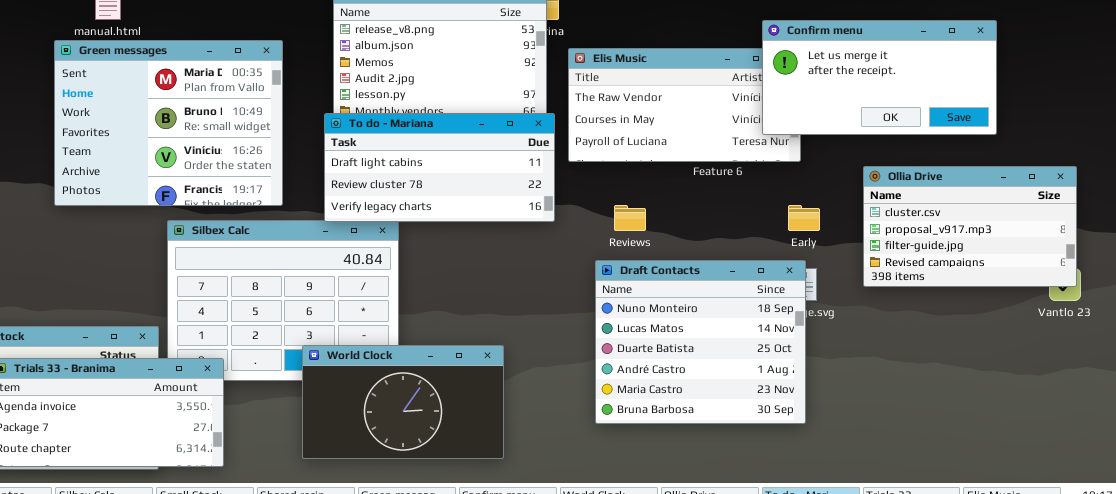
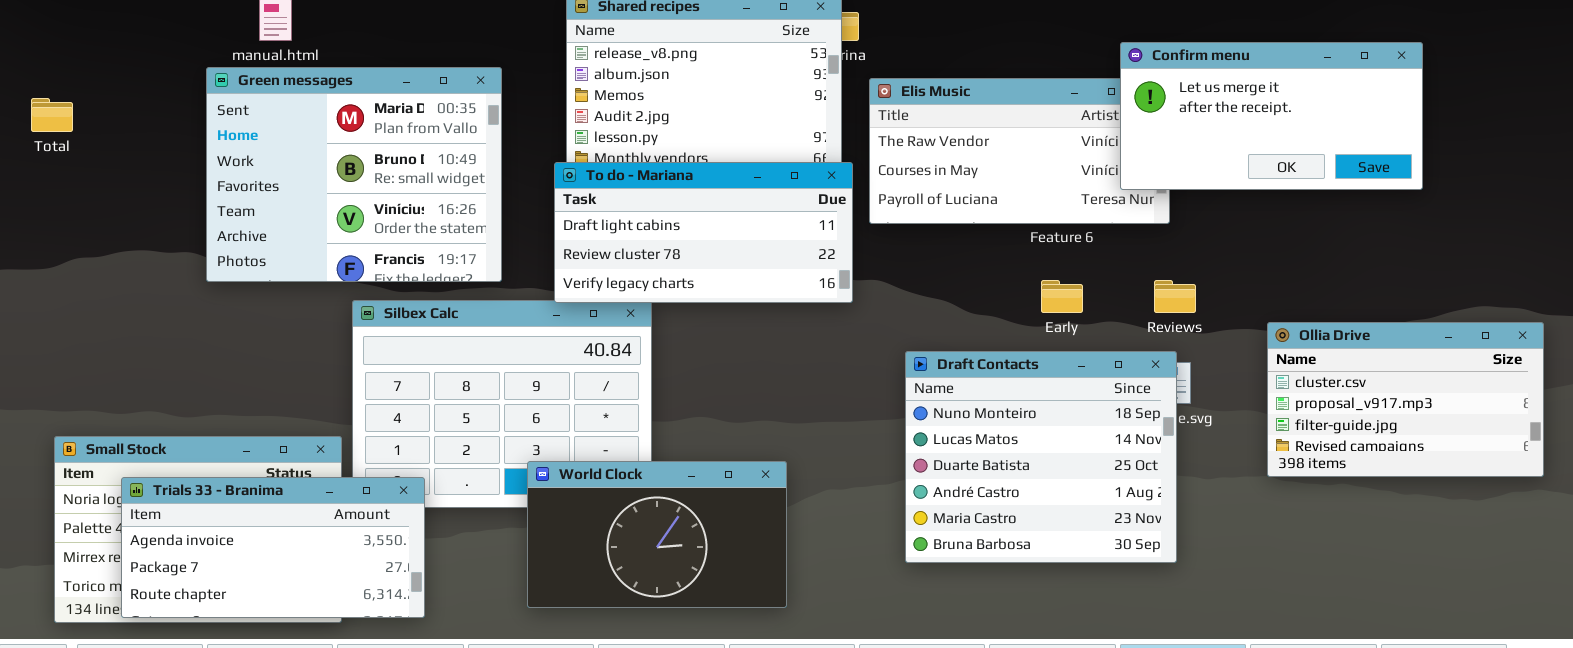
Ollia Drive: [863,166,1077,287] -> [1267,322,1544,477], moved
Reviews: [614,205,646,231] -> [1154,280,1196,313], moved
Early: [788,205,820,231] -> [1041,280,1083,313], moved

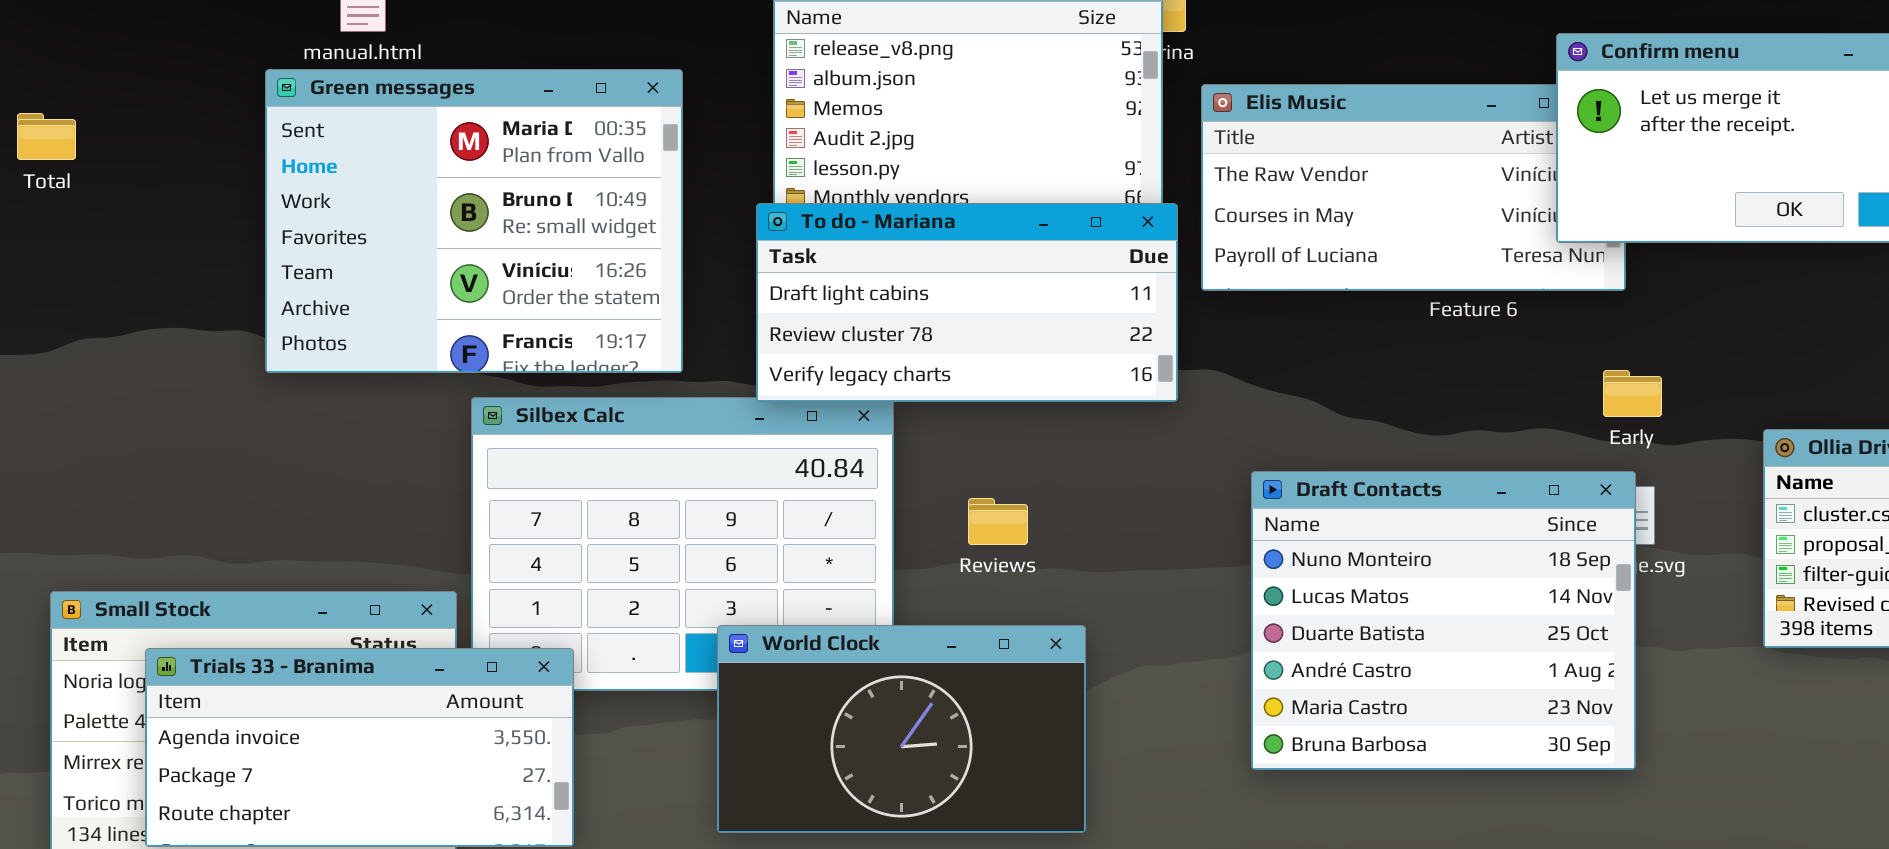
Early: [1041,280,1083,313] -> [1603,370,1662,417], moved
Reviews: [1154,280,1196,313] -> [968,498,1028,545], moved

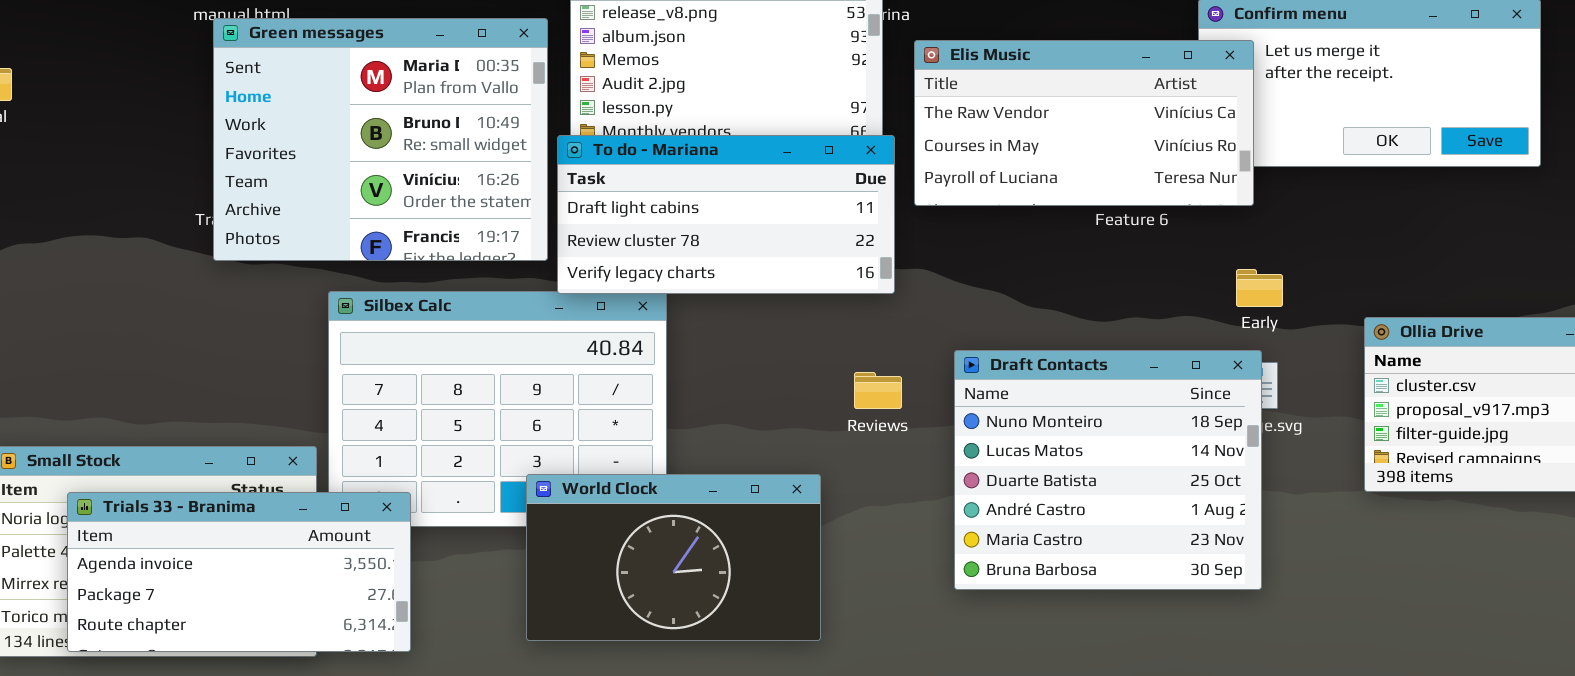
Green messages: [265,69,683,373] -> [213,18,548,261], moved
Elis Music: [1201,84,1626,291] -> [914,40,1254,206], raised
Reviews: [968,498,1028,545] -> [854,372,902,409], moved

